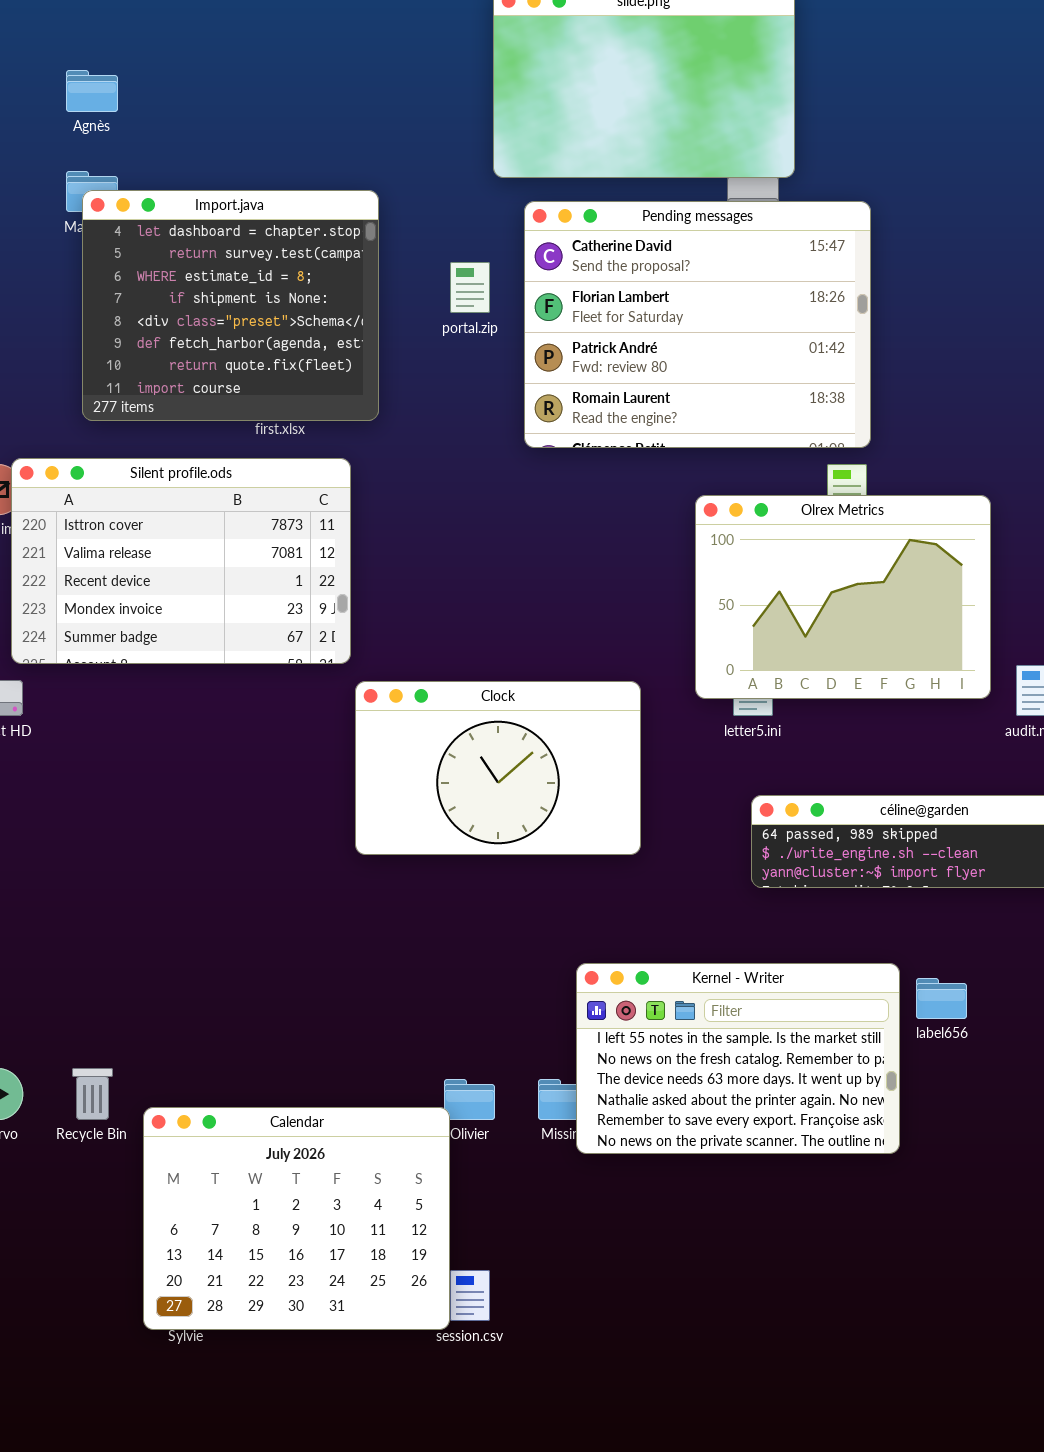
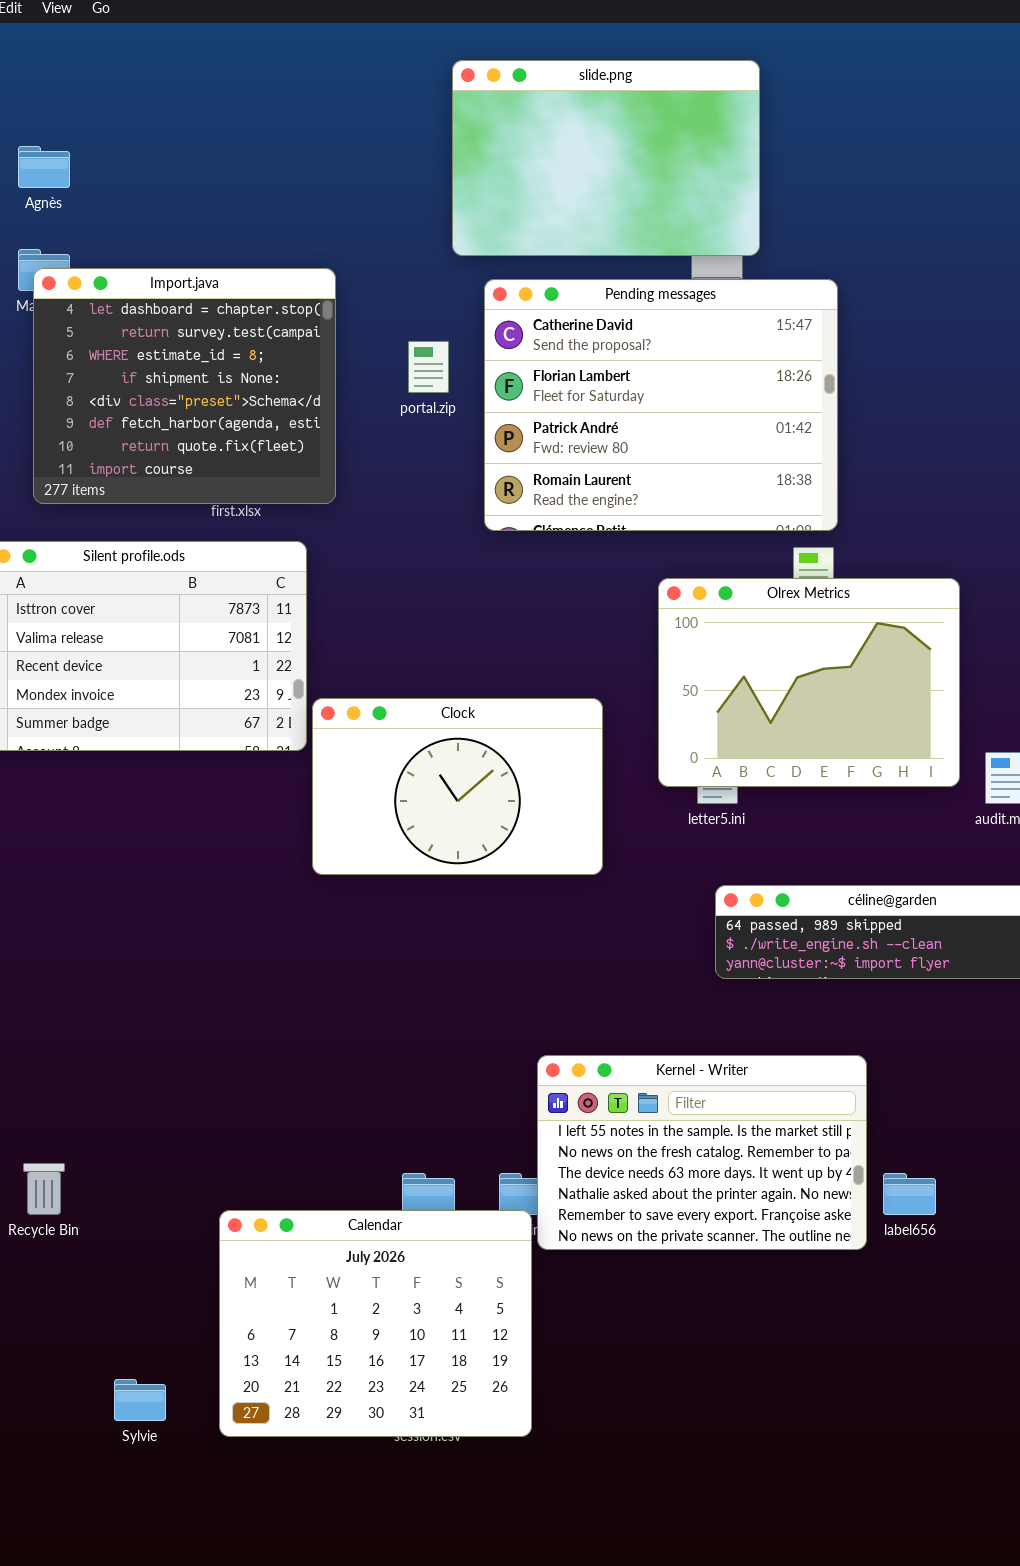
Clock: [355,681,641,855] -> [312,698,603,875], moved
label656: [916,978,967,1019] -> [883,1173,936,1215], moved
Calendar: [143,1107,450,1330] -> [219,1210,532,1437], moved

